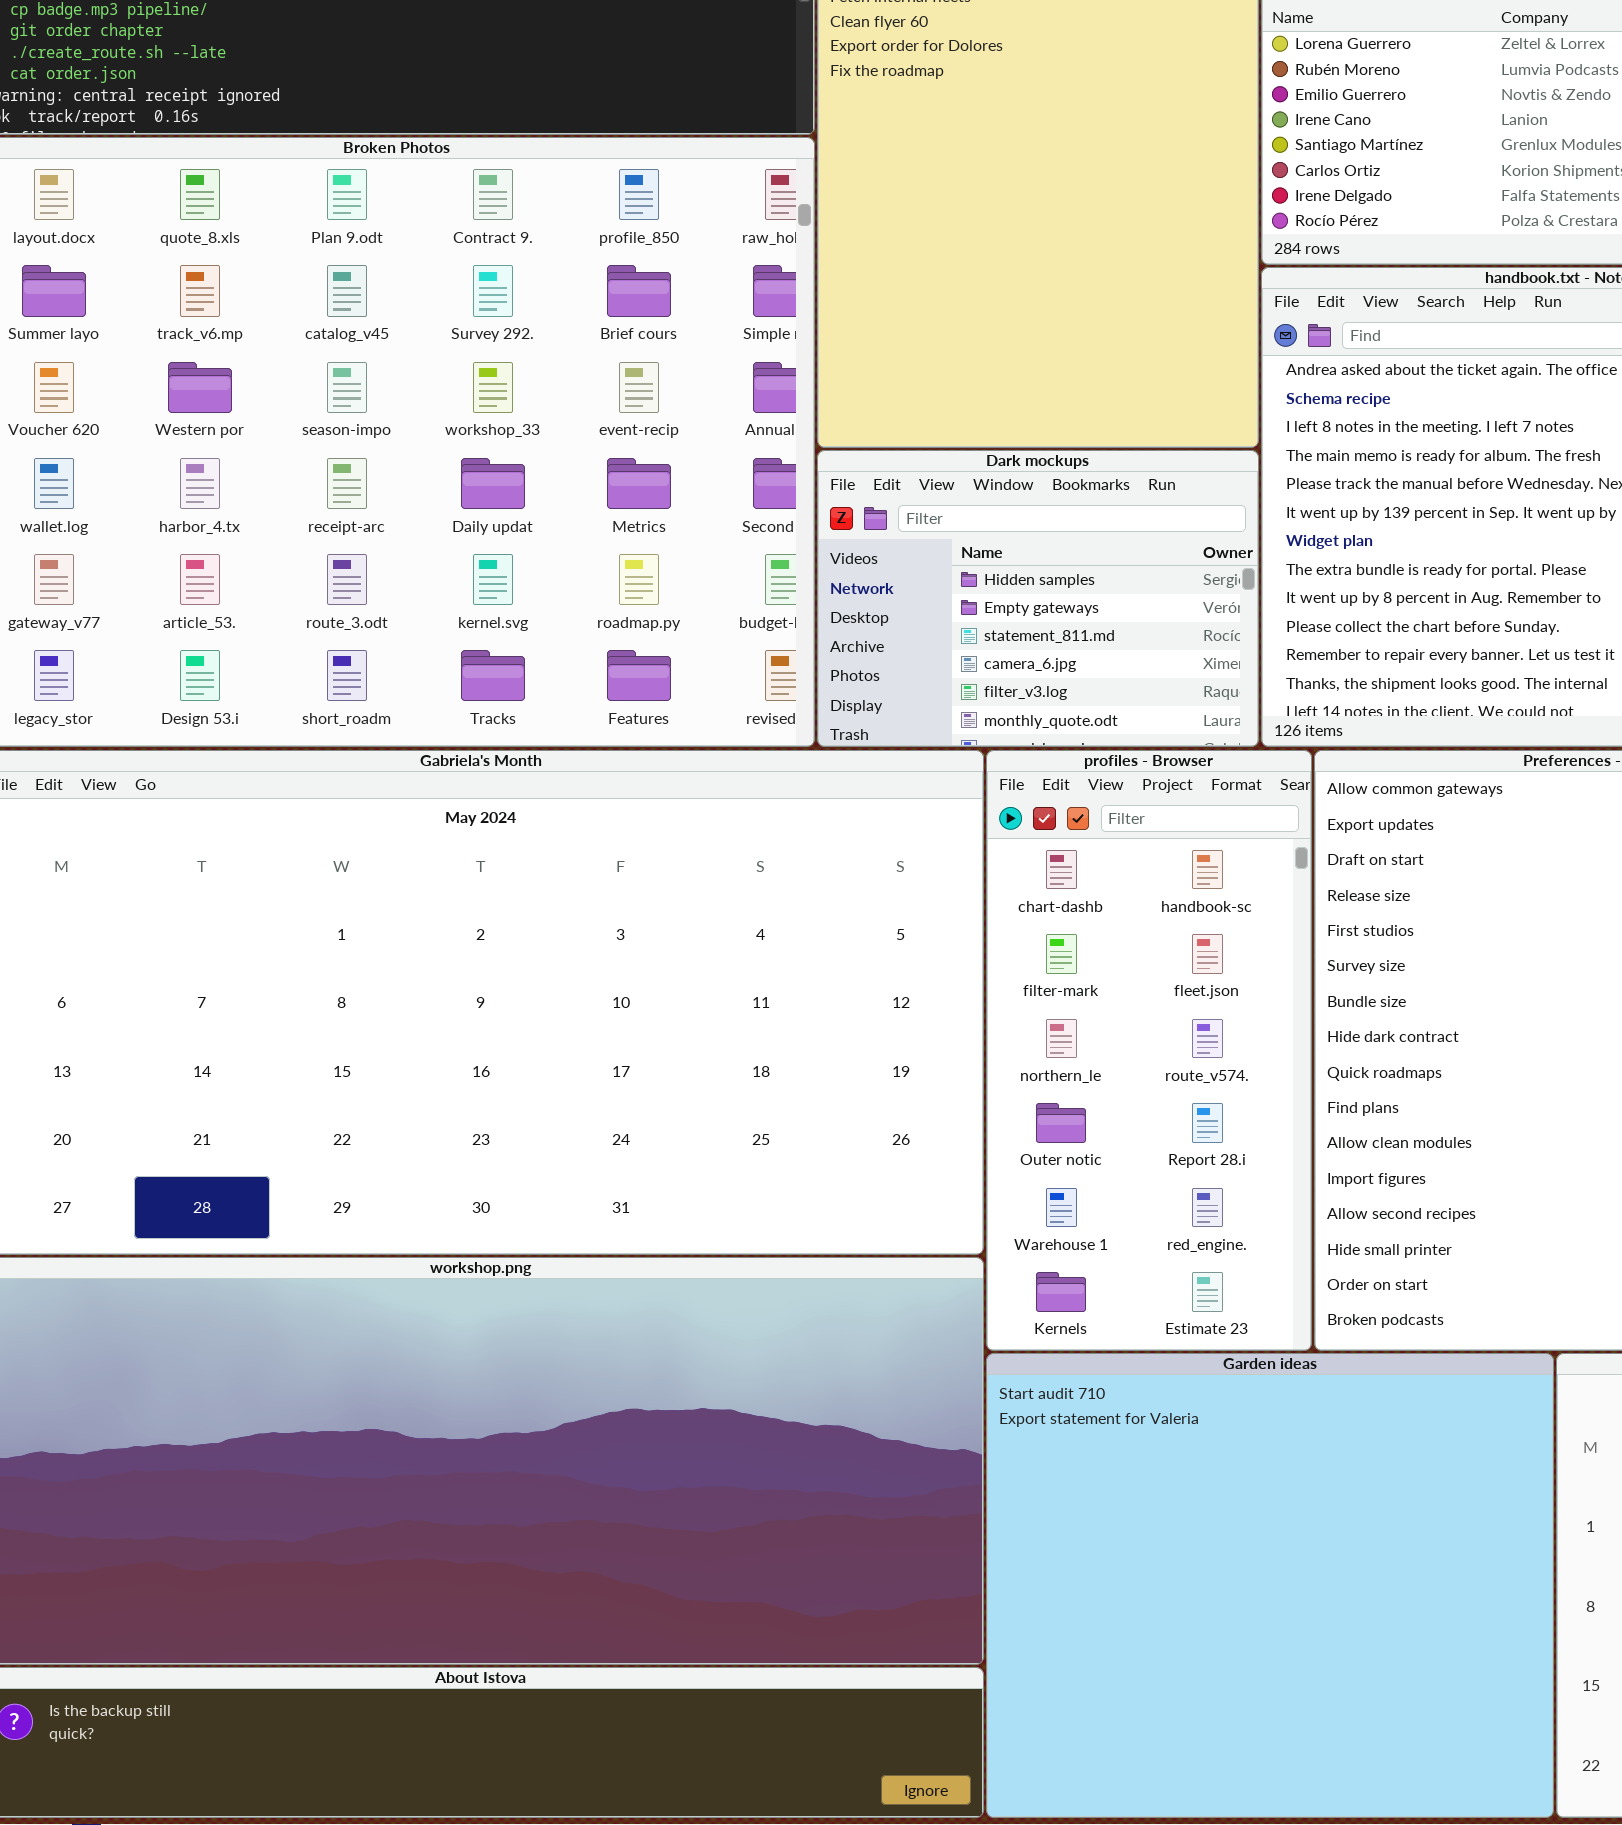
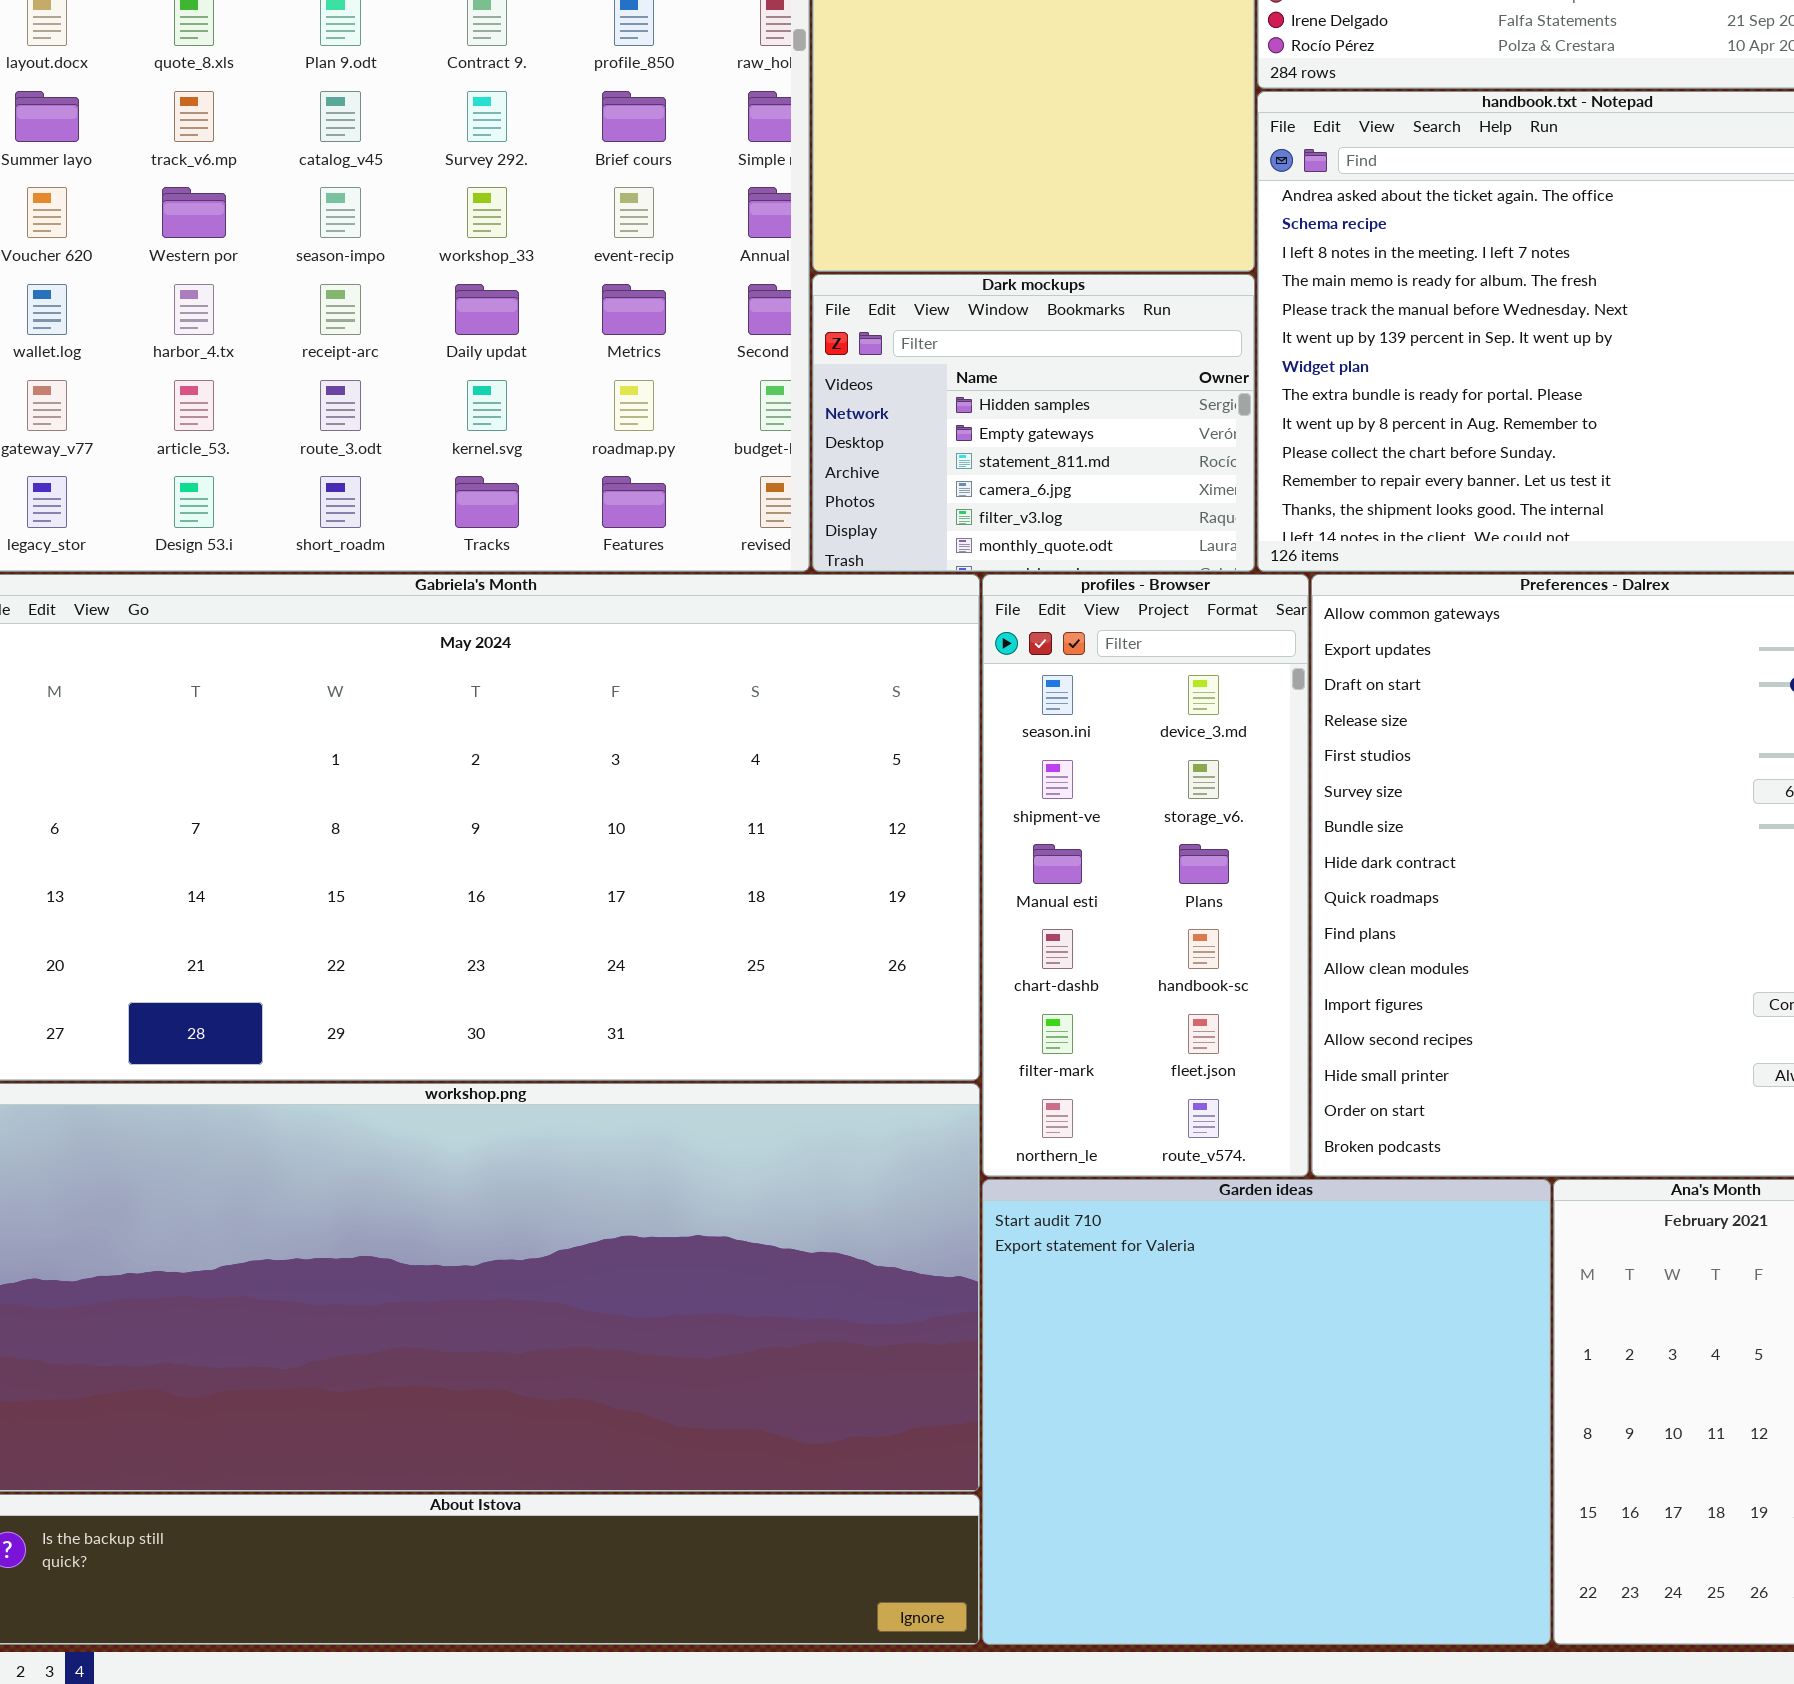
profiles - Browser: [986,750,1312,1351] -> [982,574,1309,1177], scrolled up 3 rows

